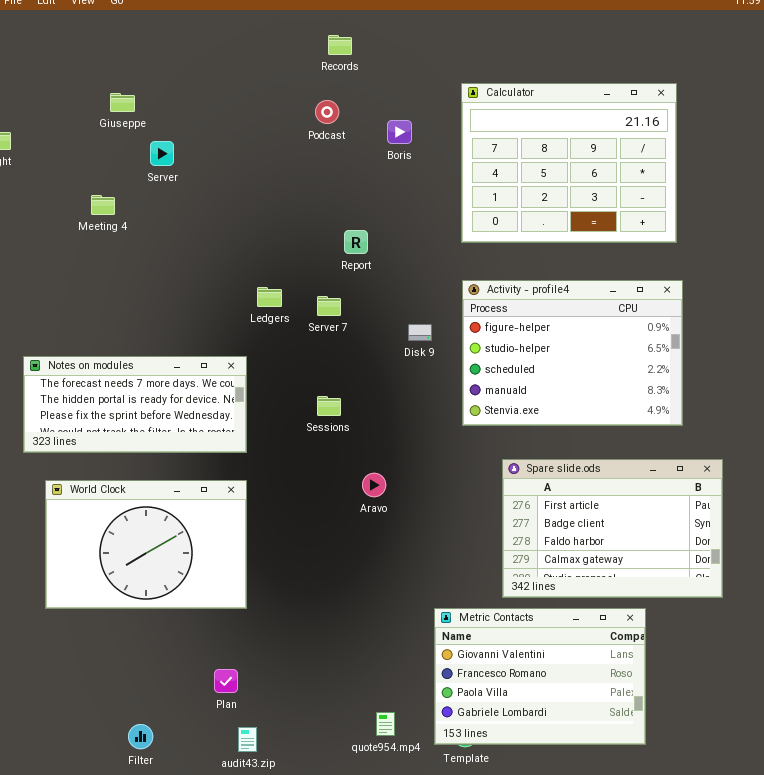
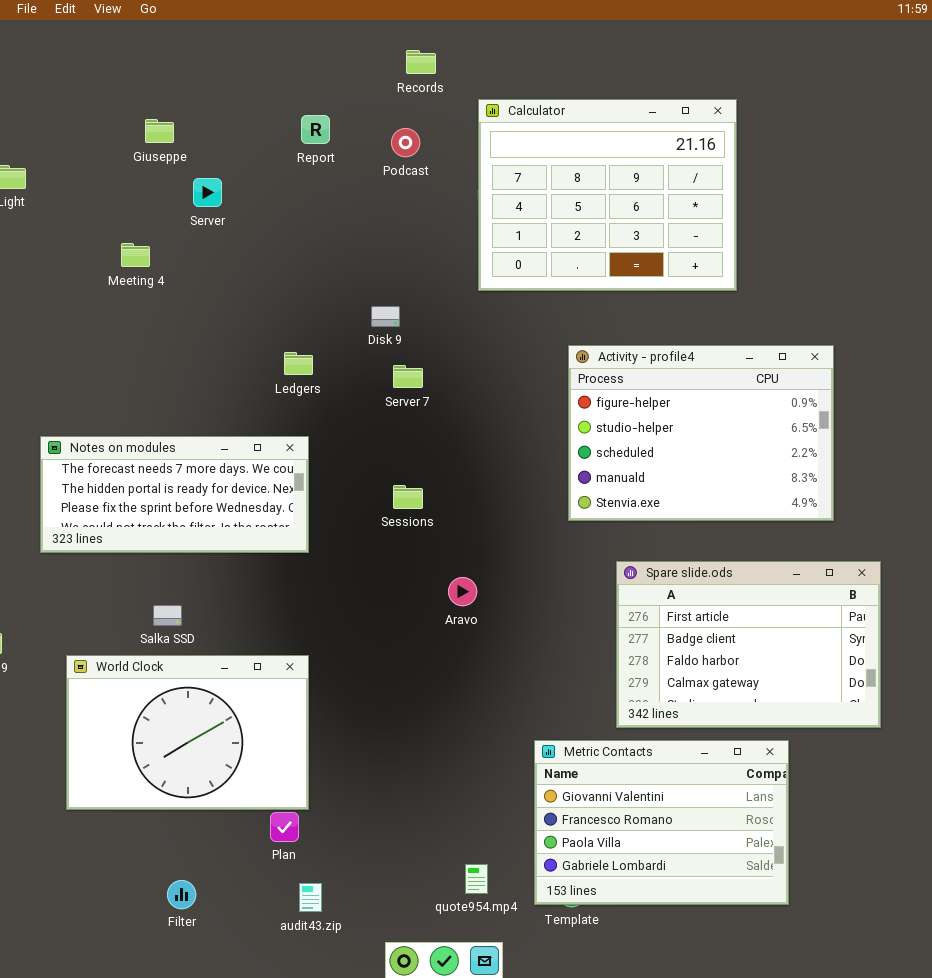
Calculator: [461,83,677,243] -> [478,99,737,291], moved
Report: [344,230,368,254] -> [301,115,330,144], moved
Ledgers: [257,287,282,307] -> [284,352,313,375], moved
Disk 9: [408,324,432,341] -> [371,306,400,327], moved
World Clock: [45,480,247,609] -> [66,655,309,810], moved

